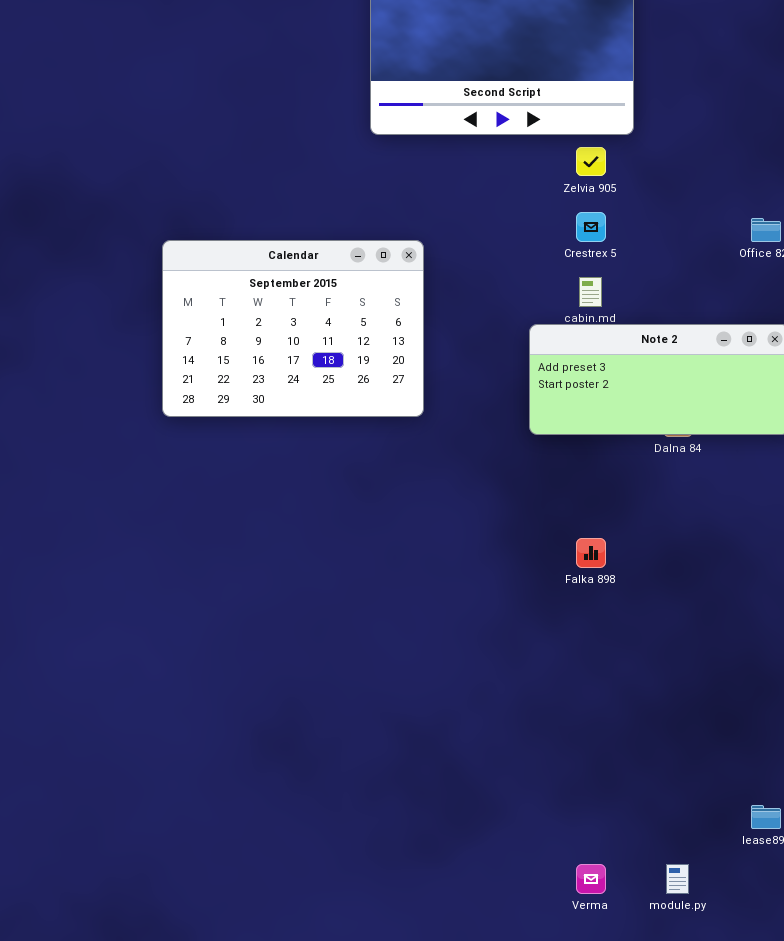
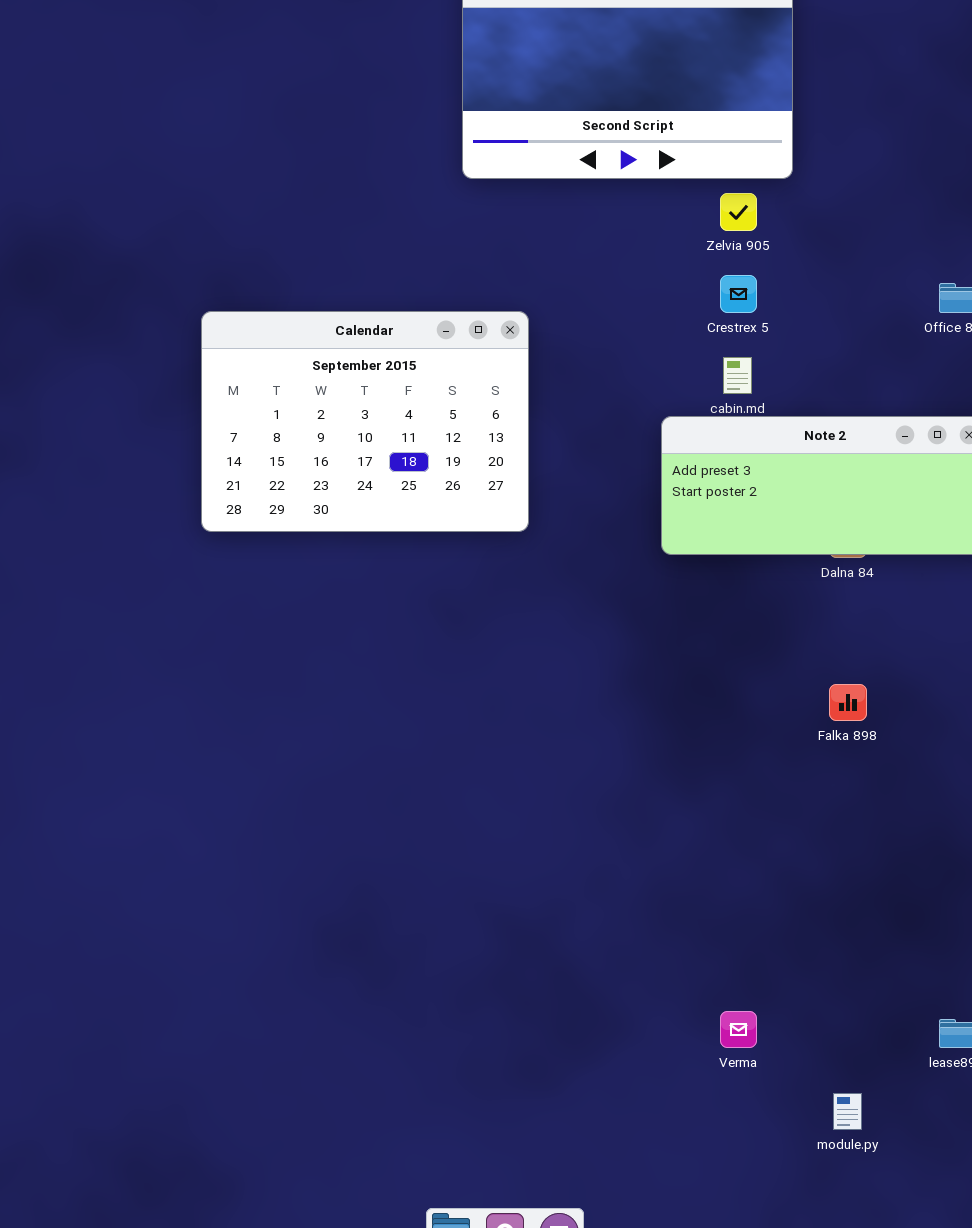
Falka 898: [576,538,606,568] -> [829,684,867,721], moved
Verma: [576,864,606,894] -> [720,1011,757,1048], moved

